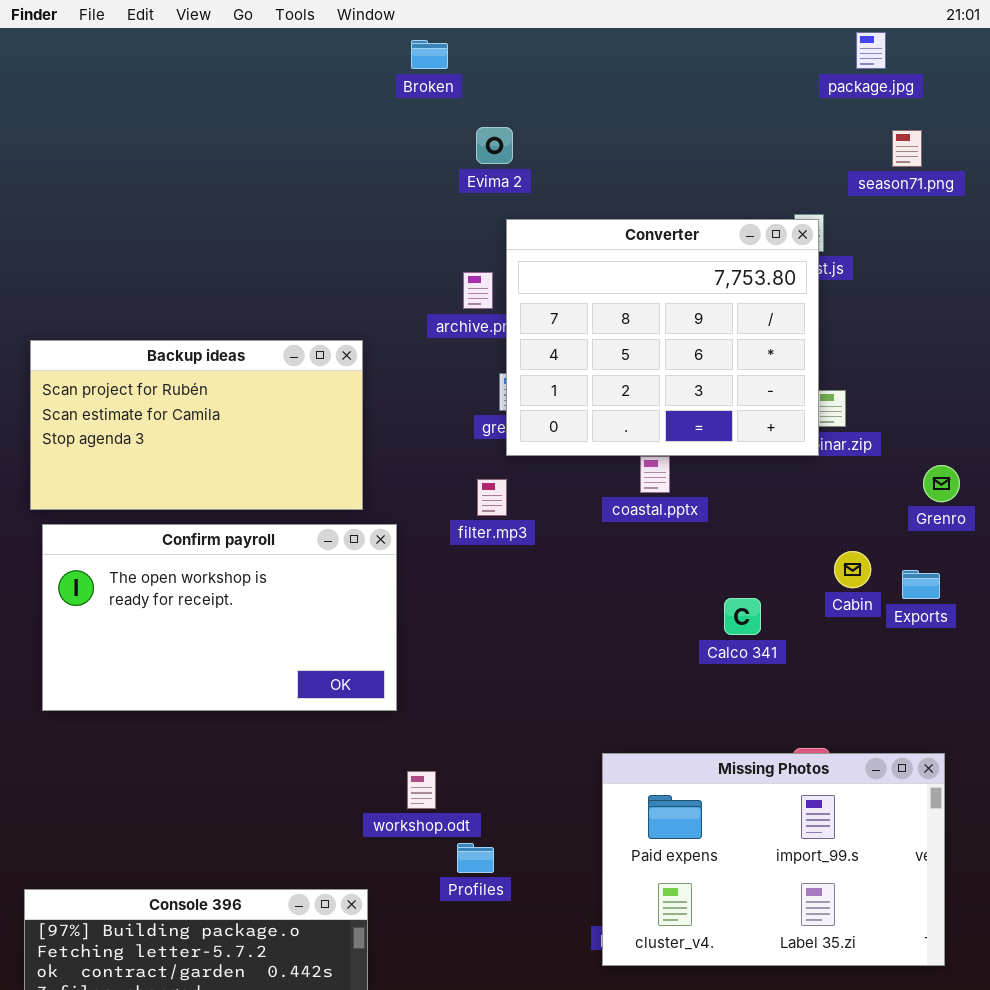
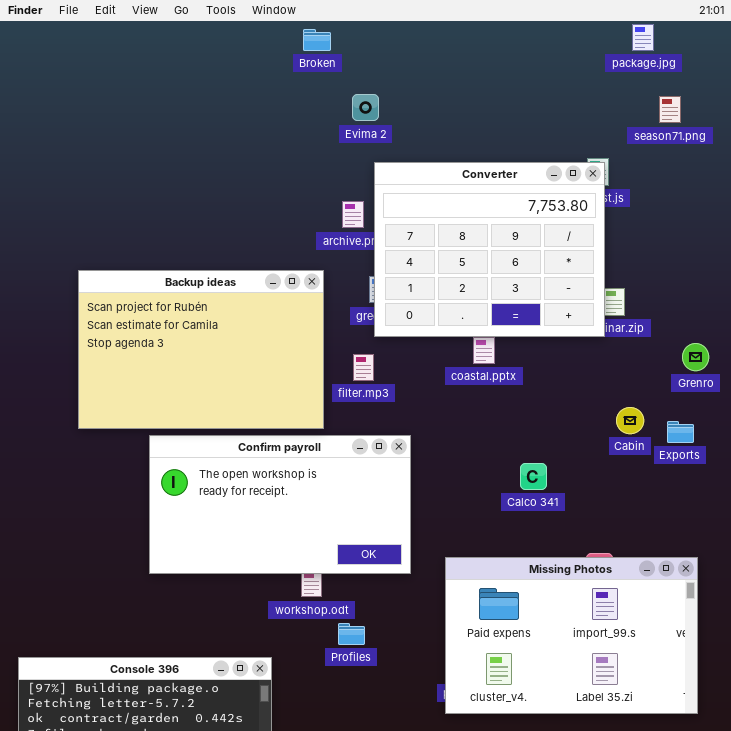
Backup ideas: [30,340,363,510] -> [78,270,324,429], moved, resized
Confirm payroll: [42,524,397,711] -> [149,435,411,574], moved
Calco 341: [724,598,761,635] -> [520,463,547,490], moved

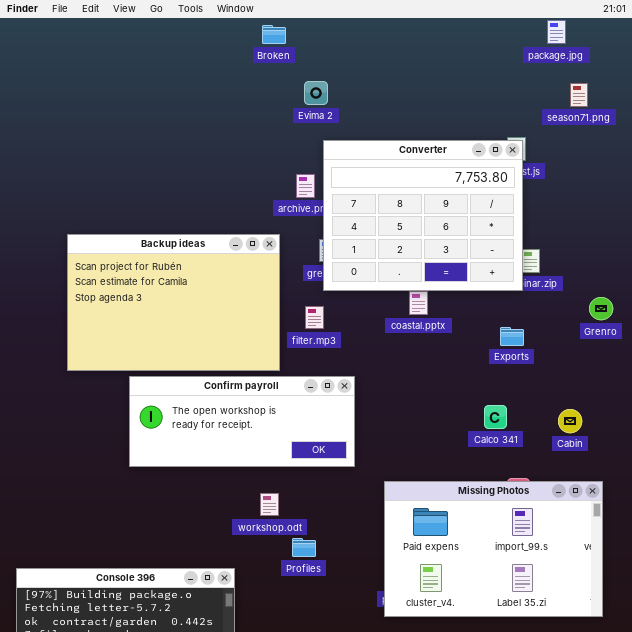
Cabin: [616,407,644,434] -> [558,409,582,433], moved
Exports: [667,421,694,443] -> [500,327,524,346], moved
Confirm payroll: [149,435,411,574] -> [129,376,355,467], resized
Calco 341: [520,463,547,490] -> [484,405,507,429], moved

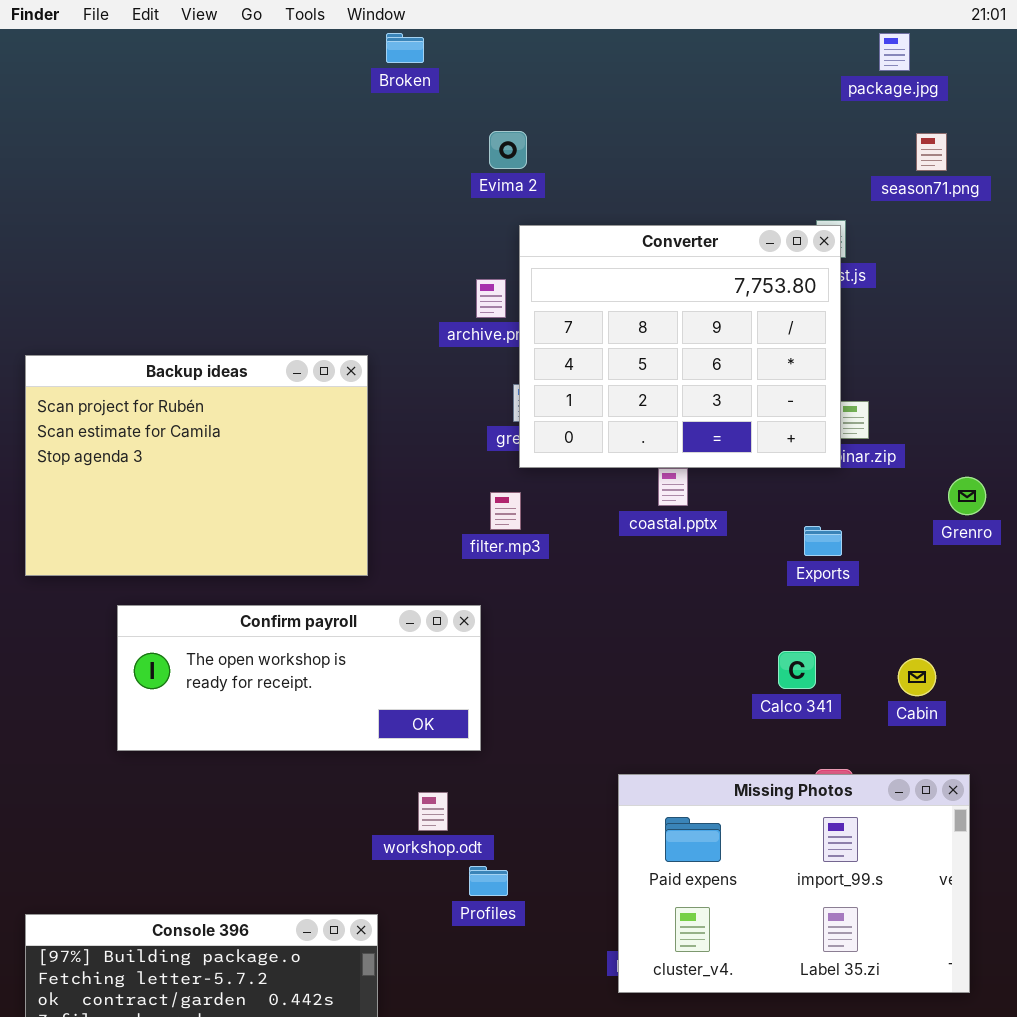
Broken: [262,25,286,44] -> [386,33,424,63], moved
Backup ideas: [67,234,280,371] -> [25,355,368,576], moved
Confirm payroll: [129,376,355,467] -> [117,605,481,751], moved

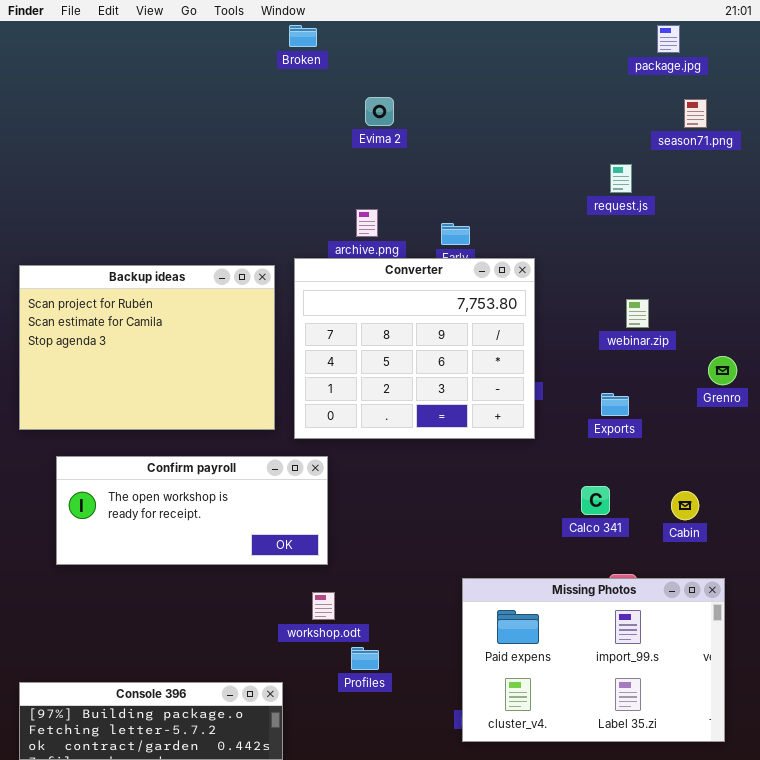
Converter: [519,225,841,468] -> [294,258,535,439], moved
Confirm payroll: [117,605,481,751] -> [56,456,328,565], moved

